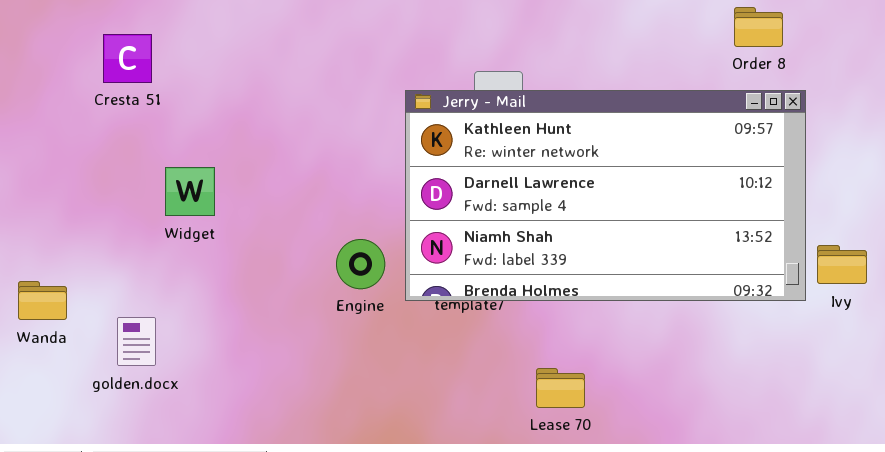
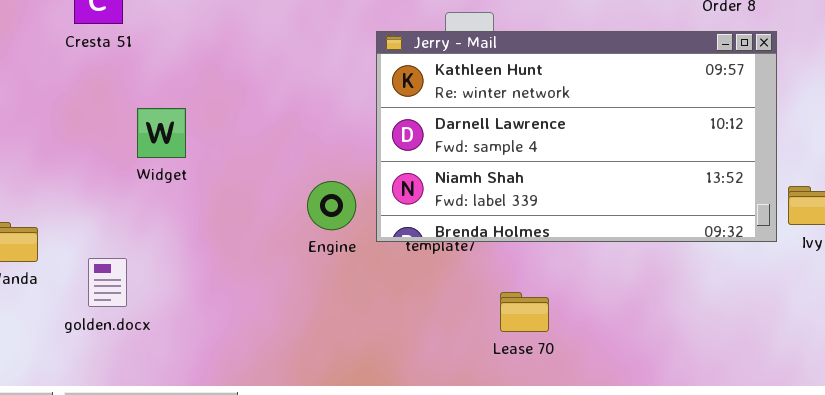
Lease 70: [536,368,585,408] -> [500,292,549,332], moved

